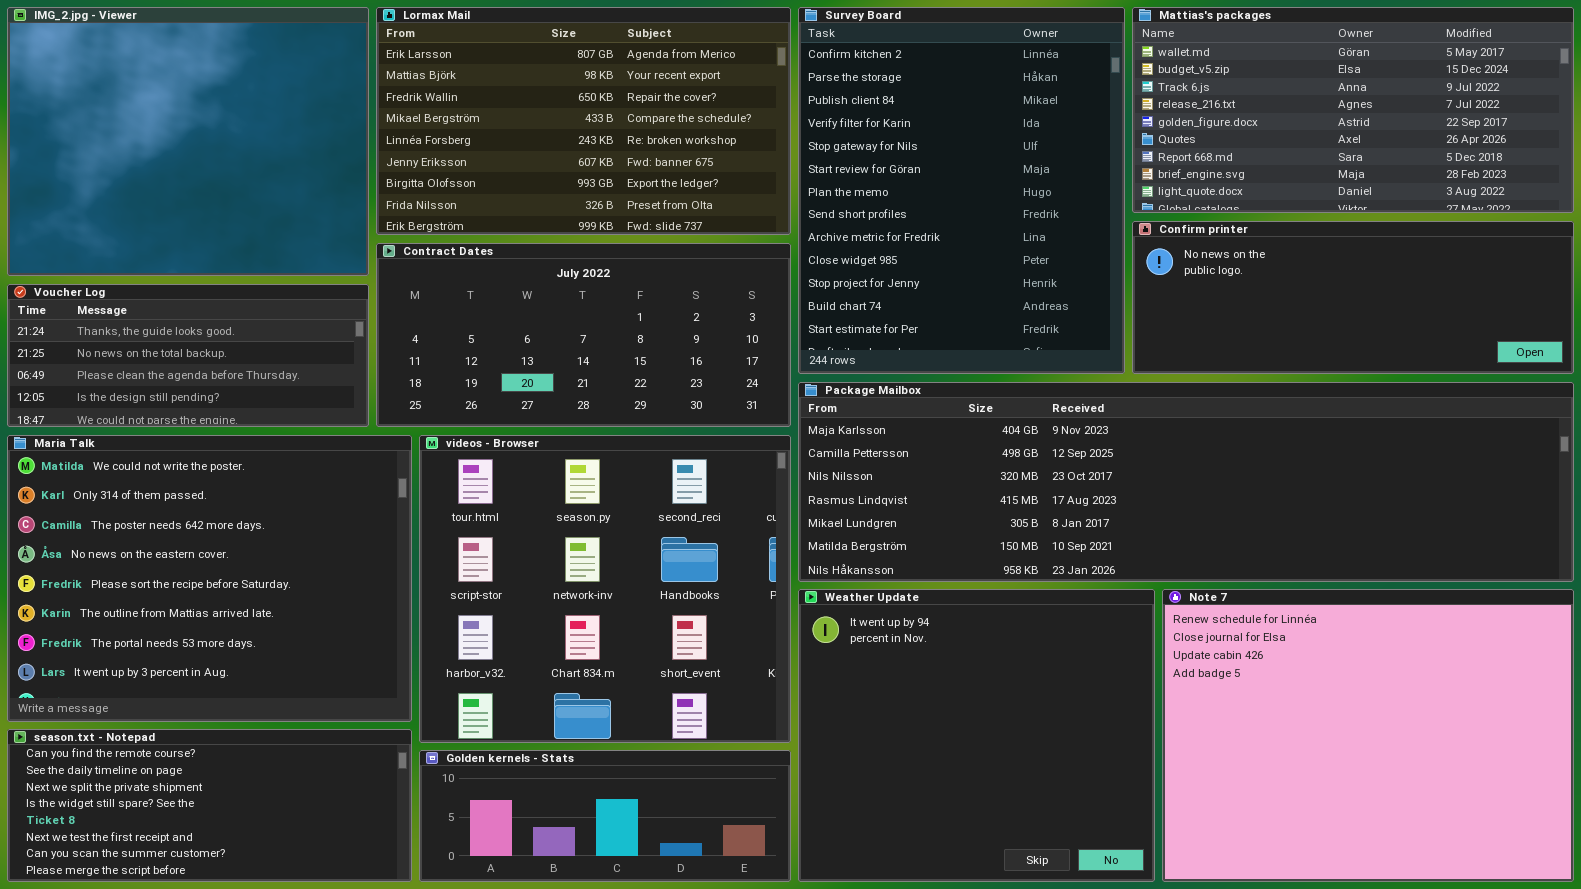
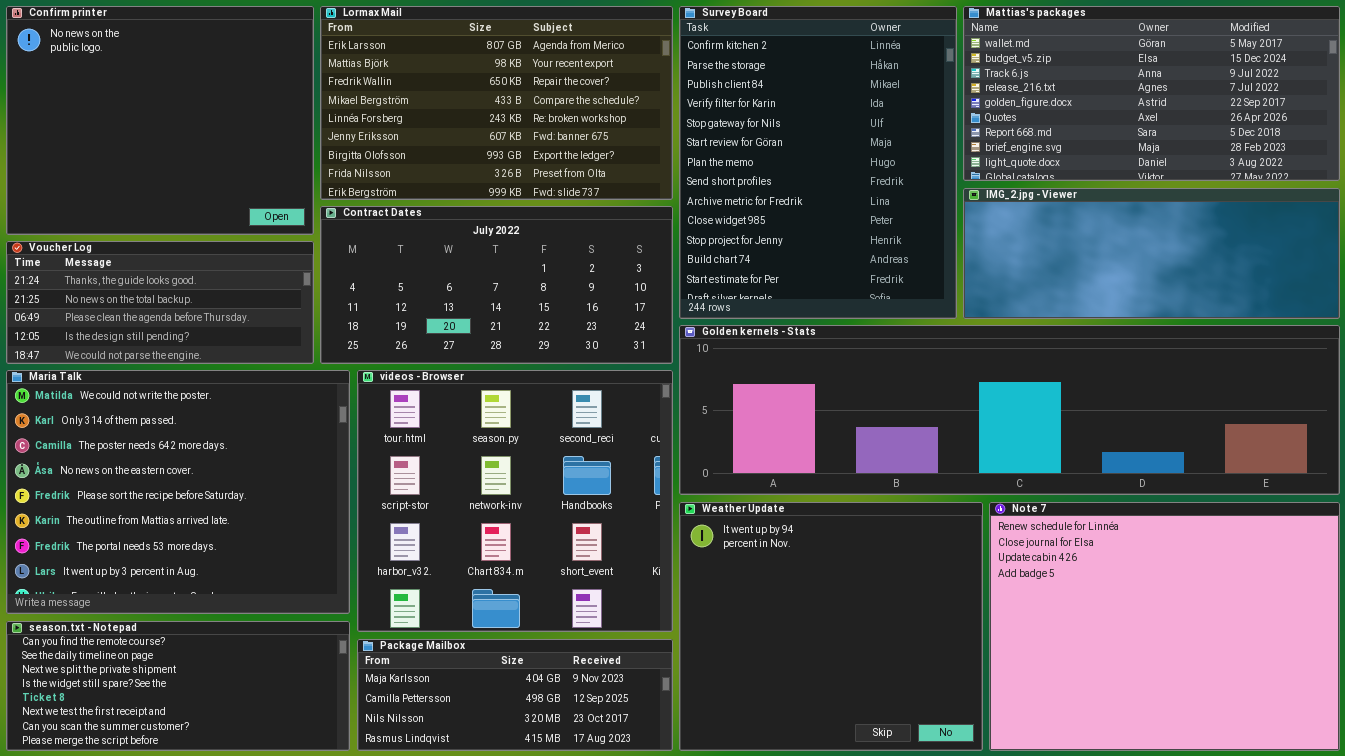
IMG_2.jpg - Viewer: [7,7,369,276] -> [963,188,1340,319], moved, resized
Confirm printer: [1132,221,1574,374] -> [6,6,314,235], moved, resized
Package Mailbox: [798,382,1574,582] -> [357,639,673,751], moved, resized
Golden kernels - Stats: [419,750,791,882] -> [679,325,1340,495], moved, resized

